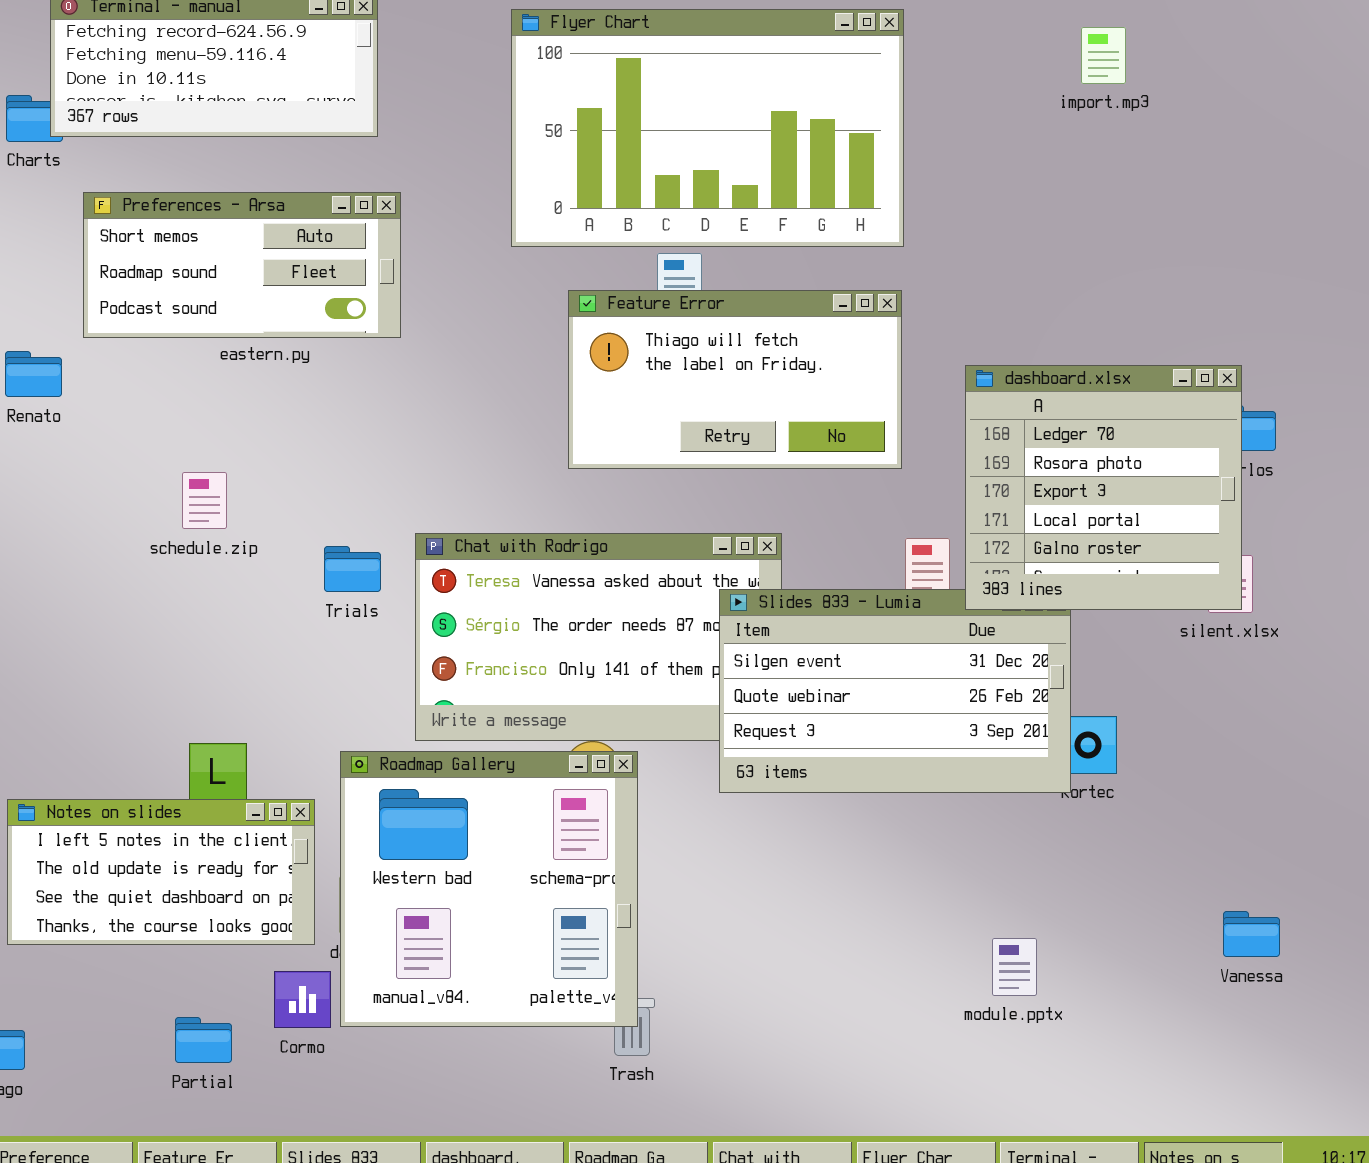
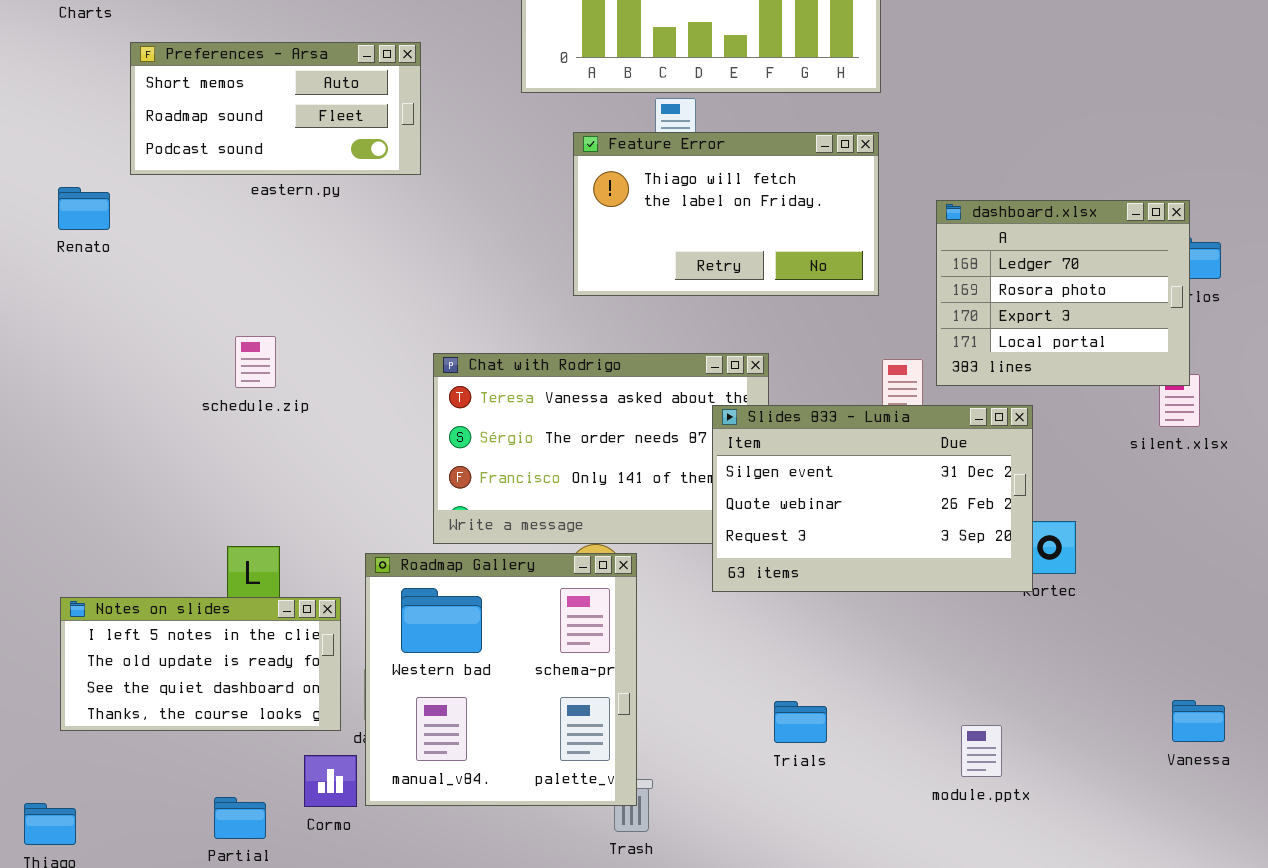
dashboard.xlsx: [965,365,1242,610] -> [936,200,1190,386], resized
schedule.zip: [182,472,227,529] -> [235,336,276,388], moved
Trials: [324,546,381,592] -> [774,701,827,743], moved

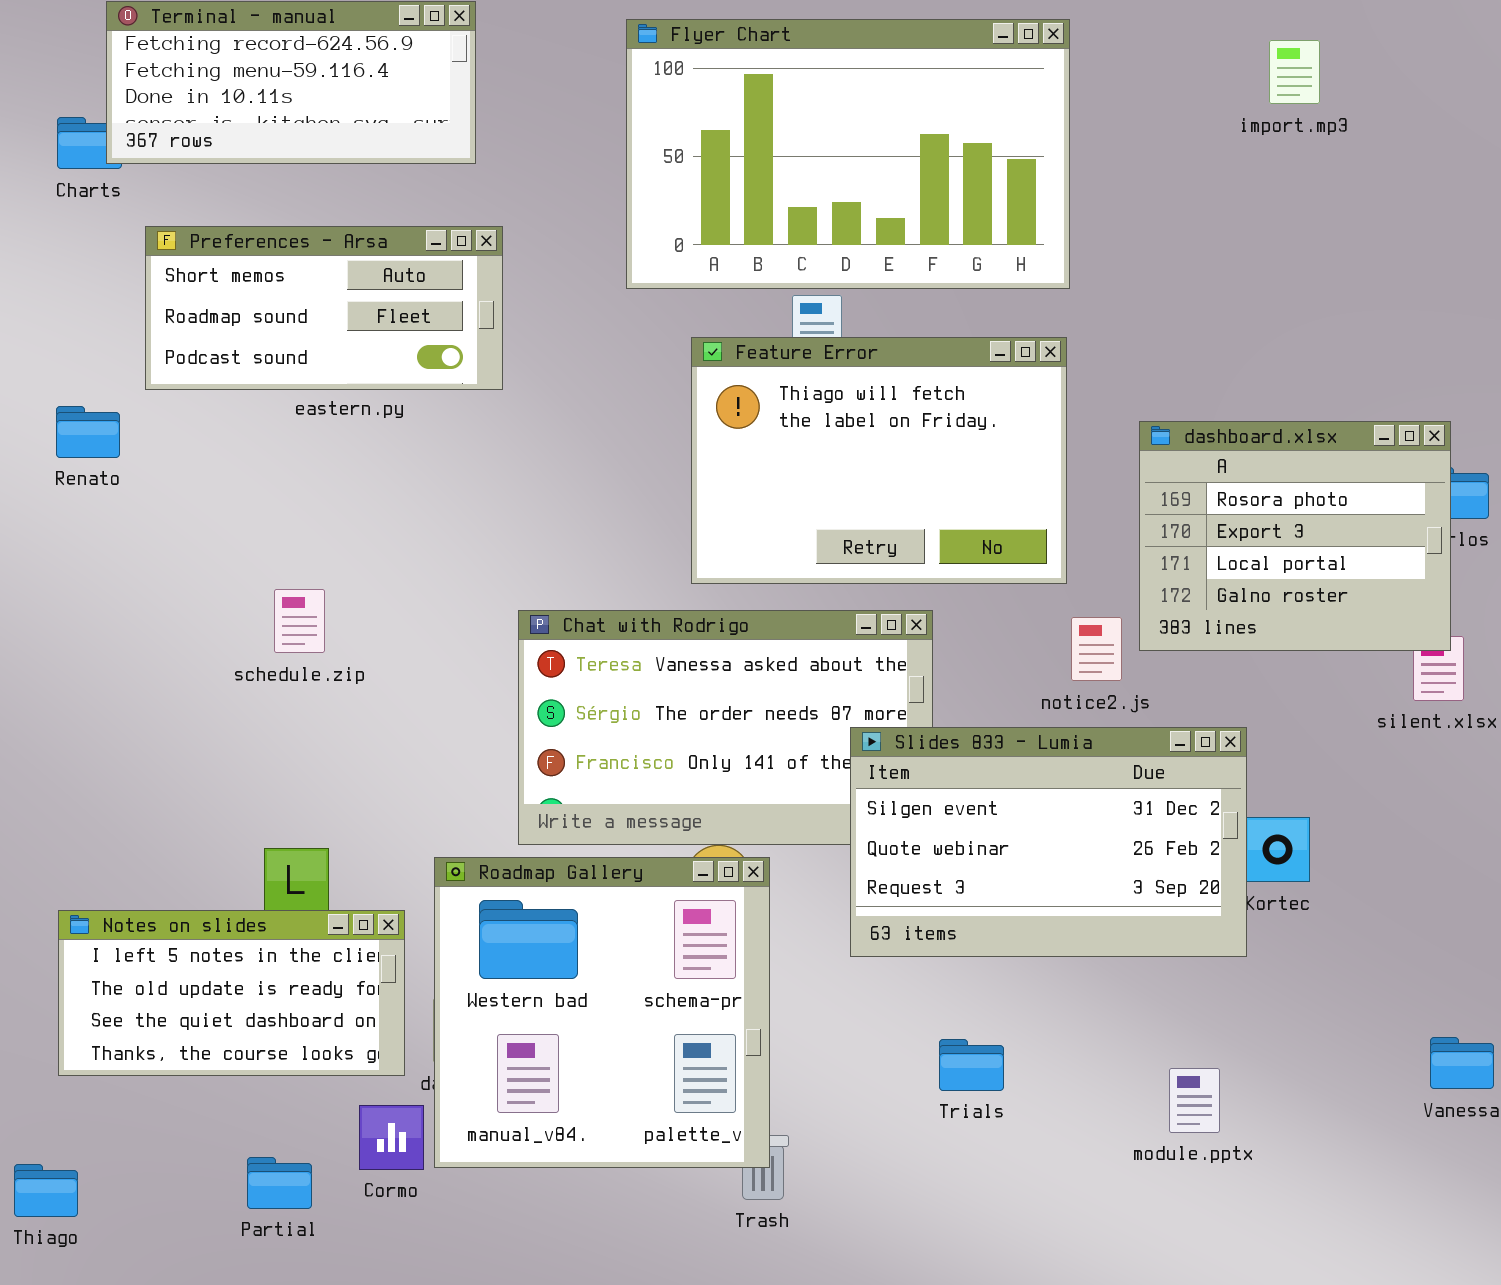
Feature Error: [573,132,879,296] -> [691,337,1067,584], resized
dashboard.xlsx: [936,200,1190,386] -> [1139,421,1451,651], scrolled down 1 row
Slides 833 - Lumia: [712,405,1033,592] -> [850,727,1247,957], moved

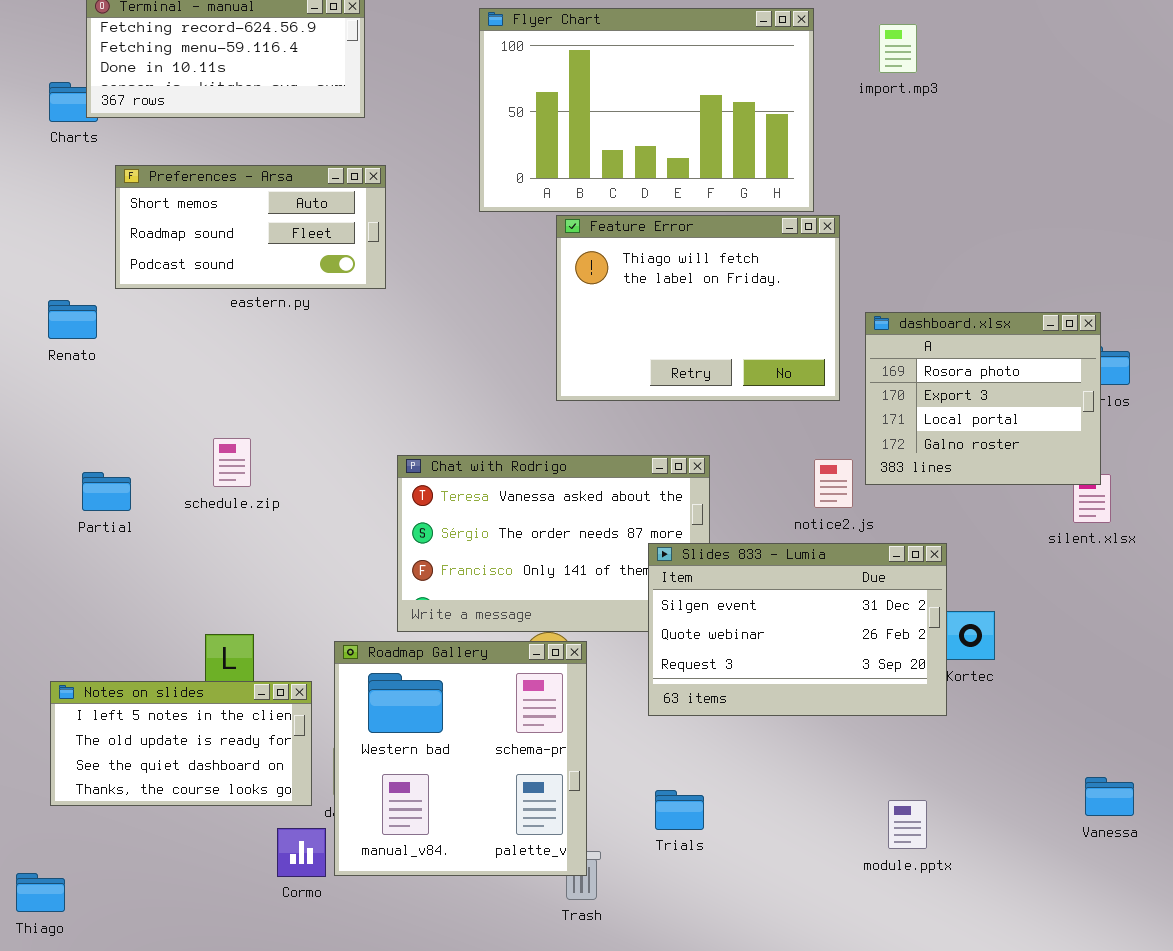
import.mp3: [1269,40,1320,104] -> [879,24,917,73], moved
Feature Error: [691,337,1067,584] -> [556,215,840,401], moved
Trials: [939,1039,1004,1091] -> [655,790,704,830], moved
Partial: [247,1157,312,1209] -> [82,472,131,511], moved

